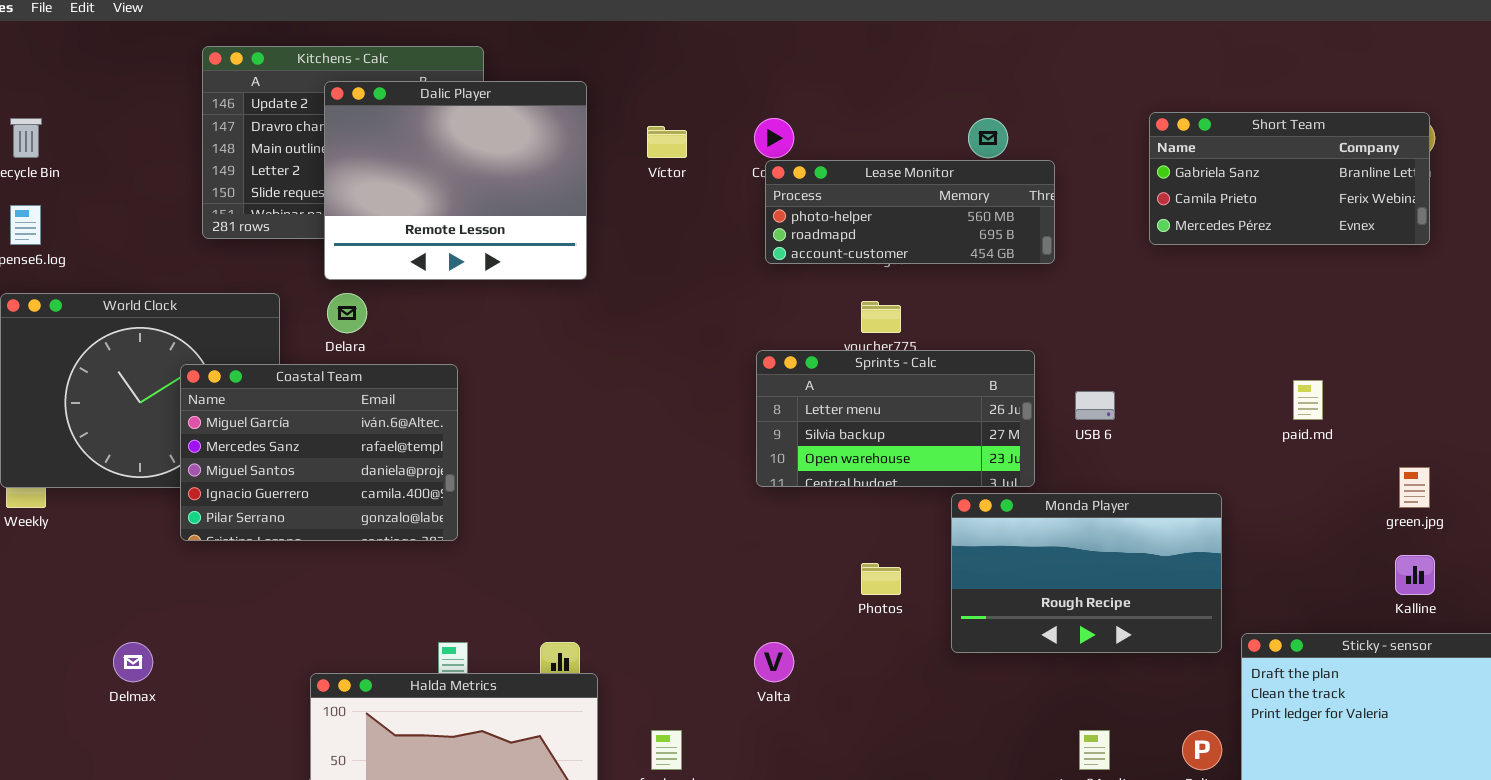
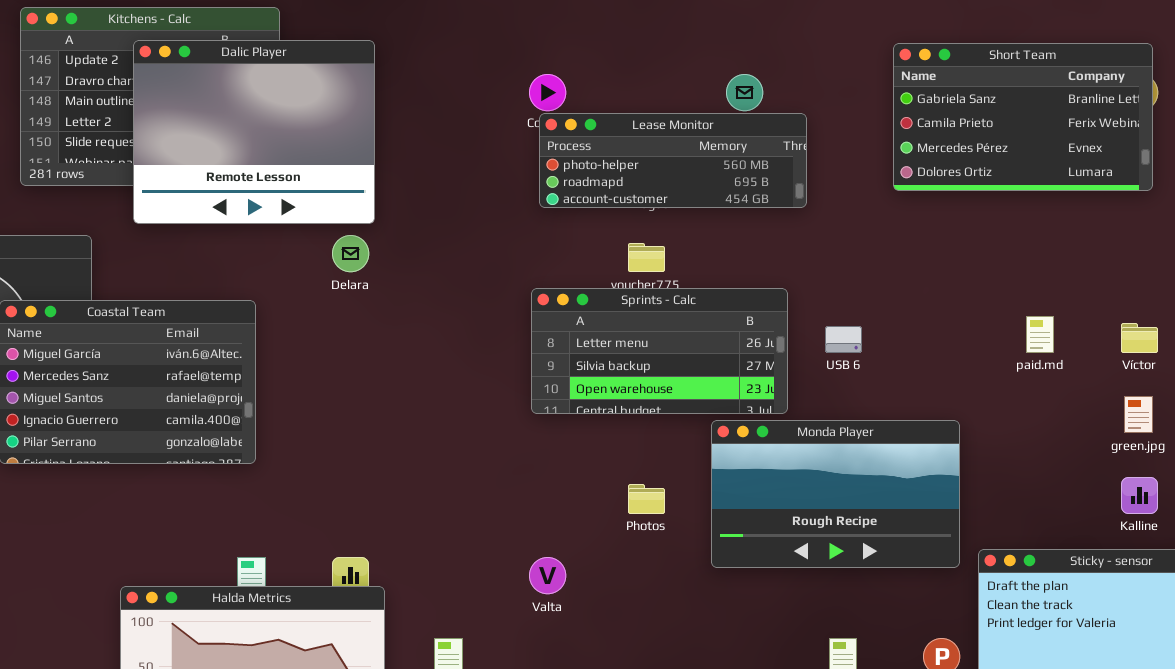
Short Team: [1149,112,1430,245] -> [893,43,1153,191], resized
Víctor: [647,126,687,158] -> [1121,323,1158,353], moved
Delara: [327,293,367,333] -> [332,235,369,272], moved

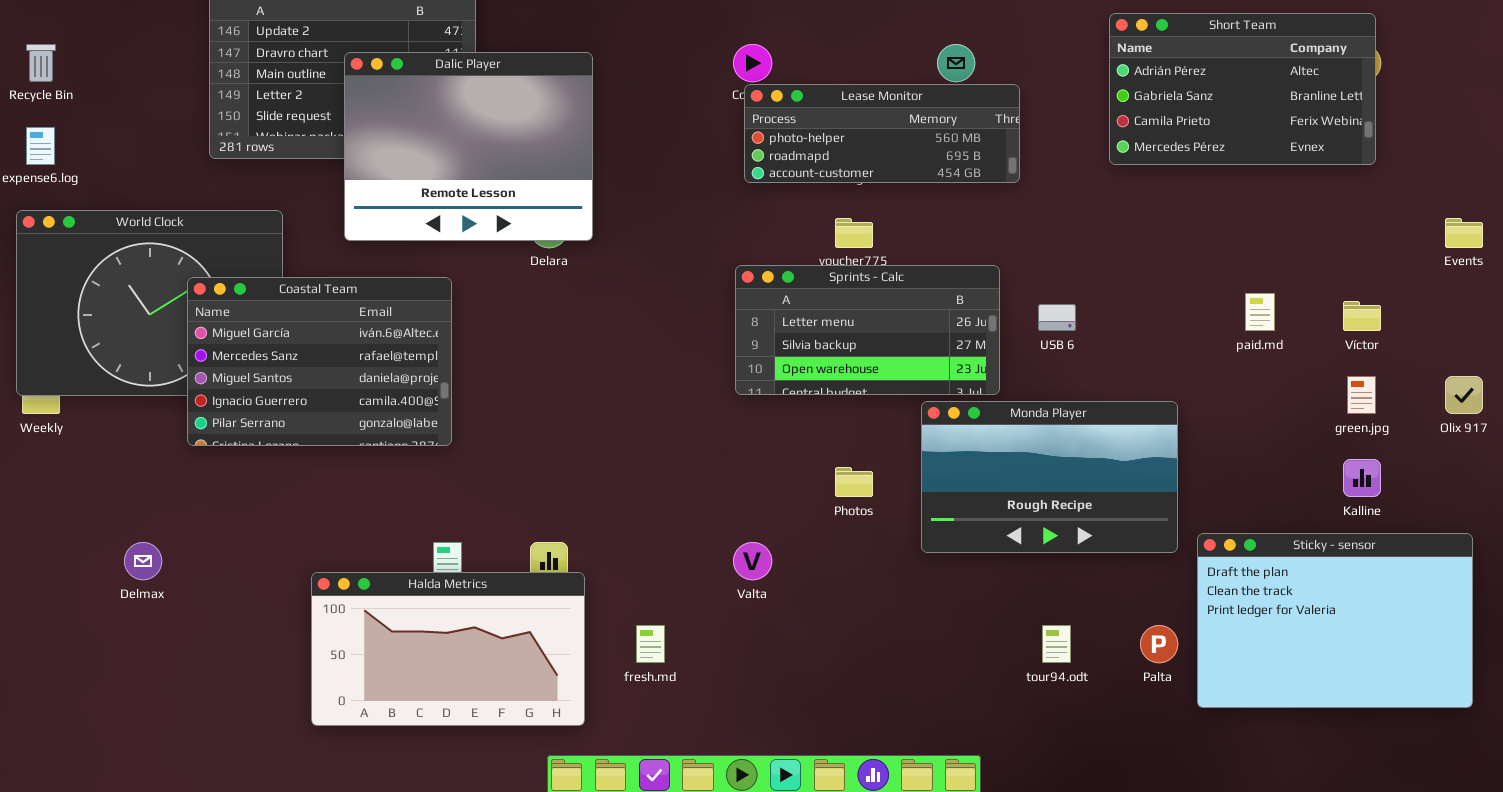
Dalic Player: [133,40,375,224] -> [344,52,593,241], moved
Short Team: [893,43,1153,191] -> [1109,13,1376,165], scrolled up 1 row

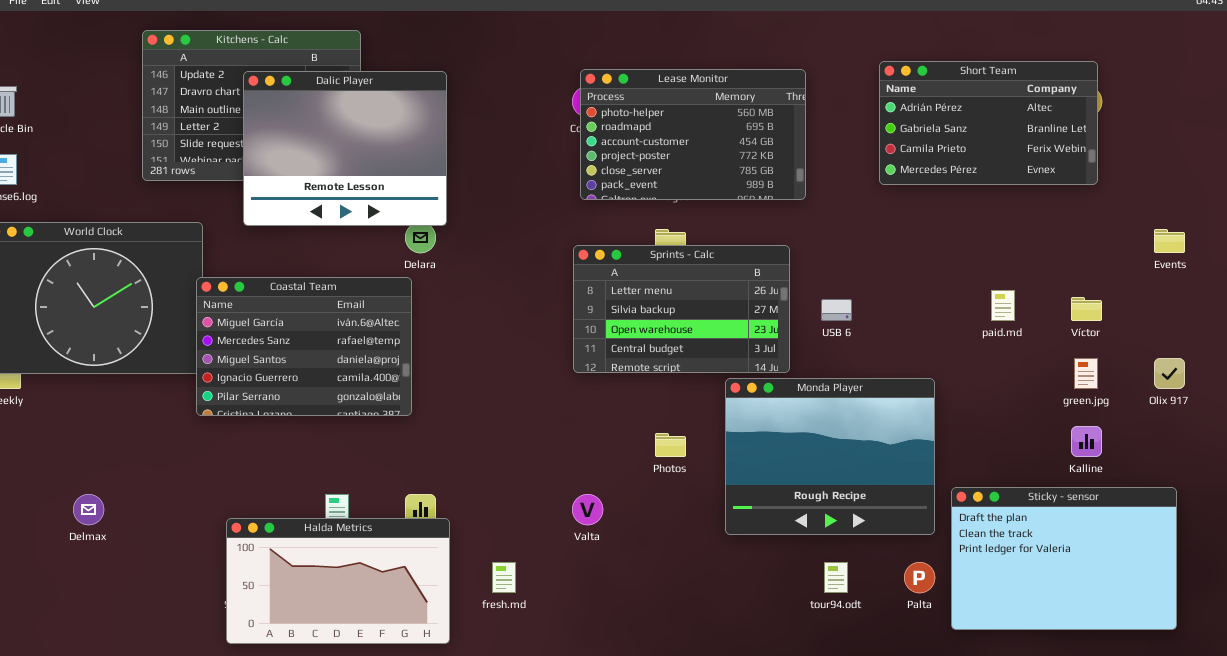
Dalic Player: [344,52,593,241] -> [243,71,447,226], moved
Lease Monitor: [744,84,1020,183] -> [580,69,806,200], resized
Sprints - Calc: [735,265,1000,395] -> [573,245,790,373], resized
Coastal Team: [187,277,452,446] -> [196,277,412,416], moved
Monda Player: [921,401,1178,553] -> [725,378,935,535], resized

